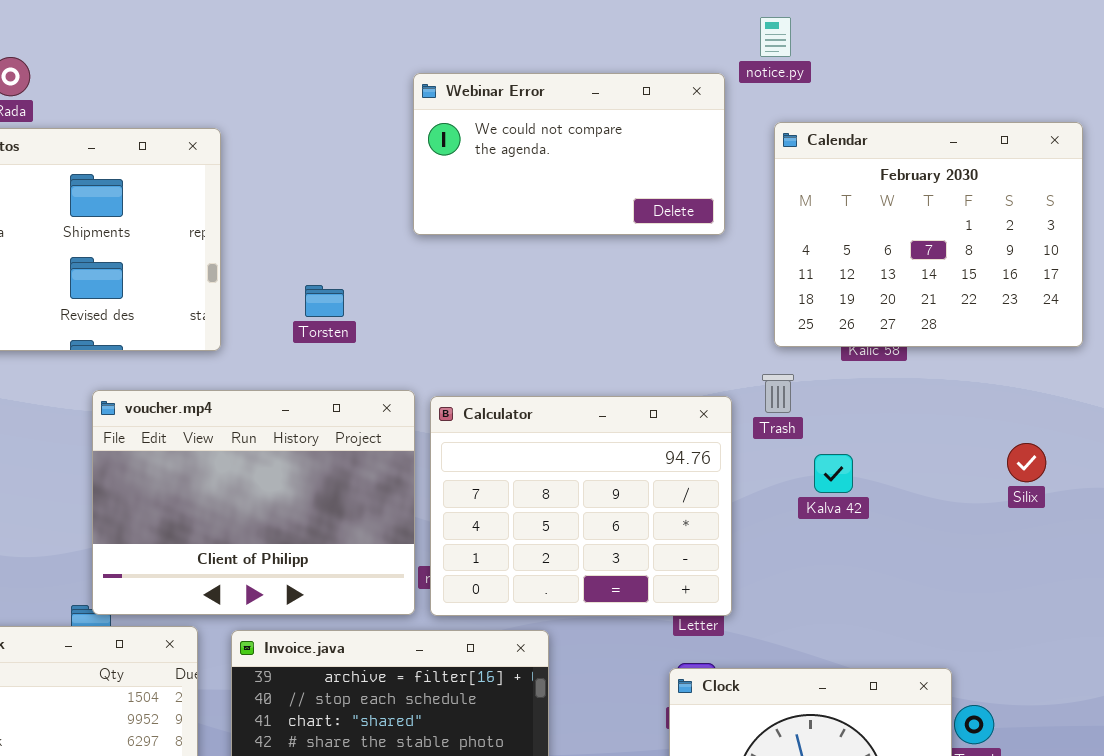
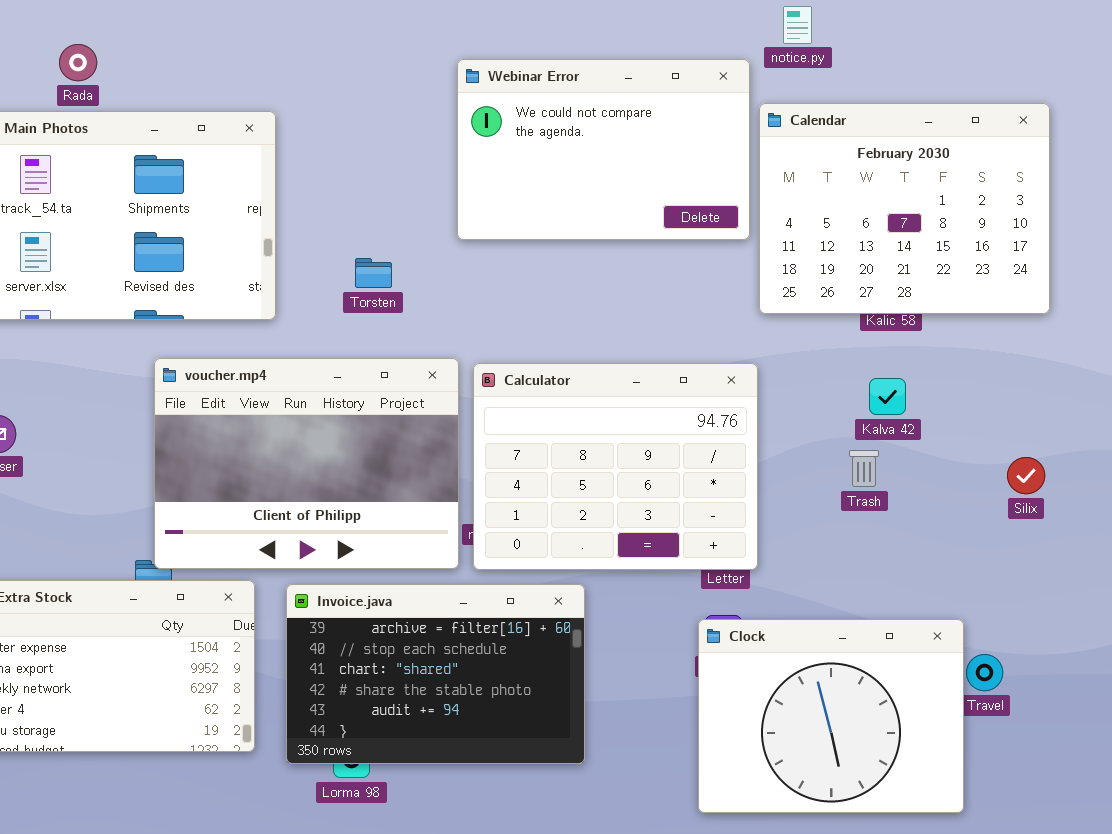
Webinar Error: [413,73,725,235] -> [457,59,750,240], resized
Calendar: [774,122,1083,347] -> [759,103,1050,314], moved
Trash: [762,374,794,413] -> [849,450,879,487], moved
Silix: [1007,443,1046,482] -> [1007,457,1045,494], moved
Kalva 42: [814,454,853,493] -> [869,378,906,415], moved

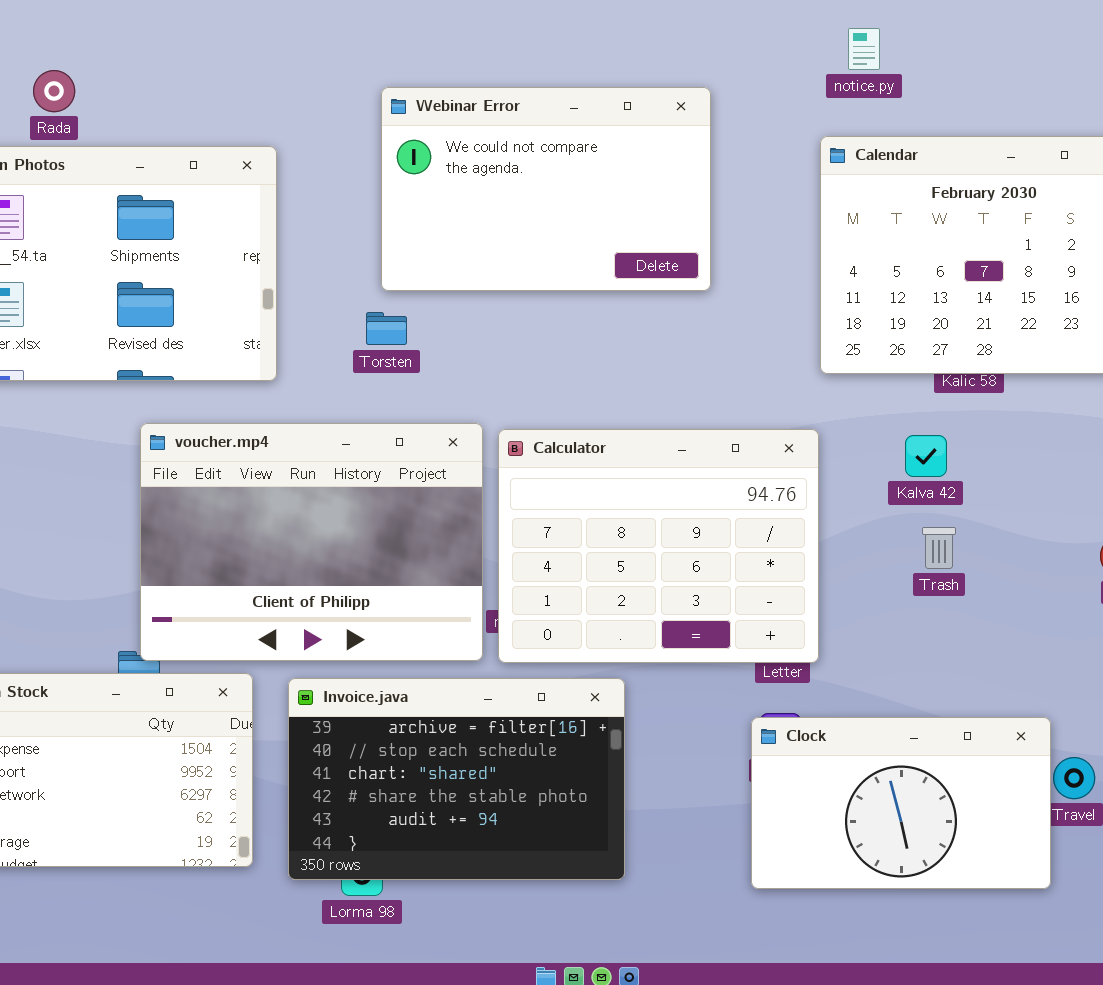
Webinar Error: [457,59,750,240] -> [381,87,711,291], moved
Kalva 42: [869,378,906,415] -> [905,435,947,477], moved
Clock: [698,619,964,813] -> [751,717,1051,889], resized

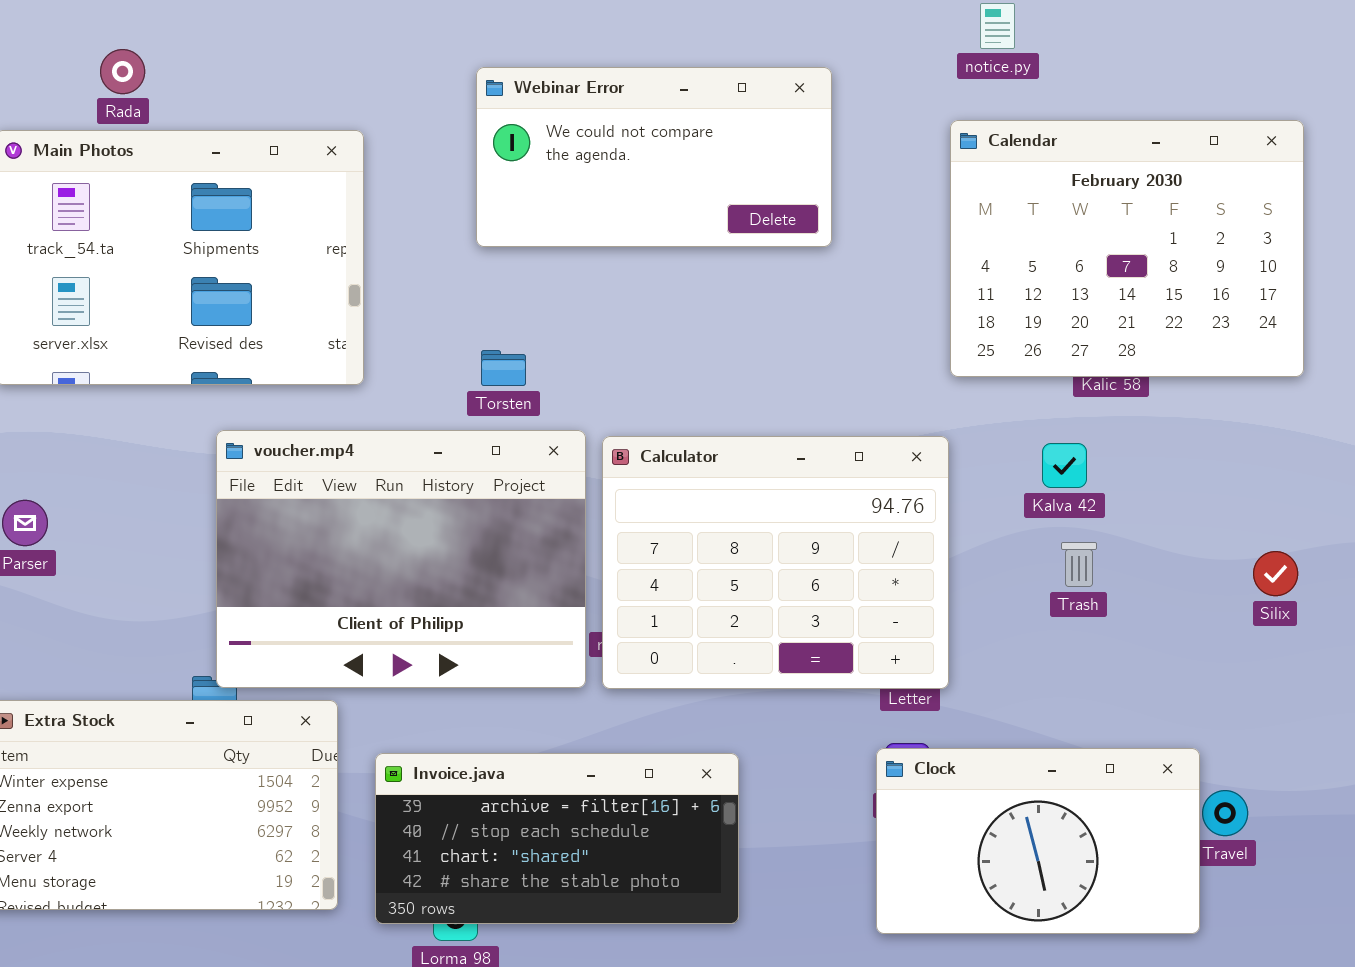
Webinar Error: [381,87,711,291] -> [476,67,832,247], resized
Torsten: [366,312,407,345] -> [481,350,526,386], moved
Invoice.java: [288,678,625,880] -> [375,753,739,924], resized

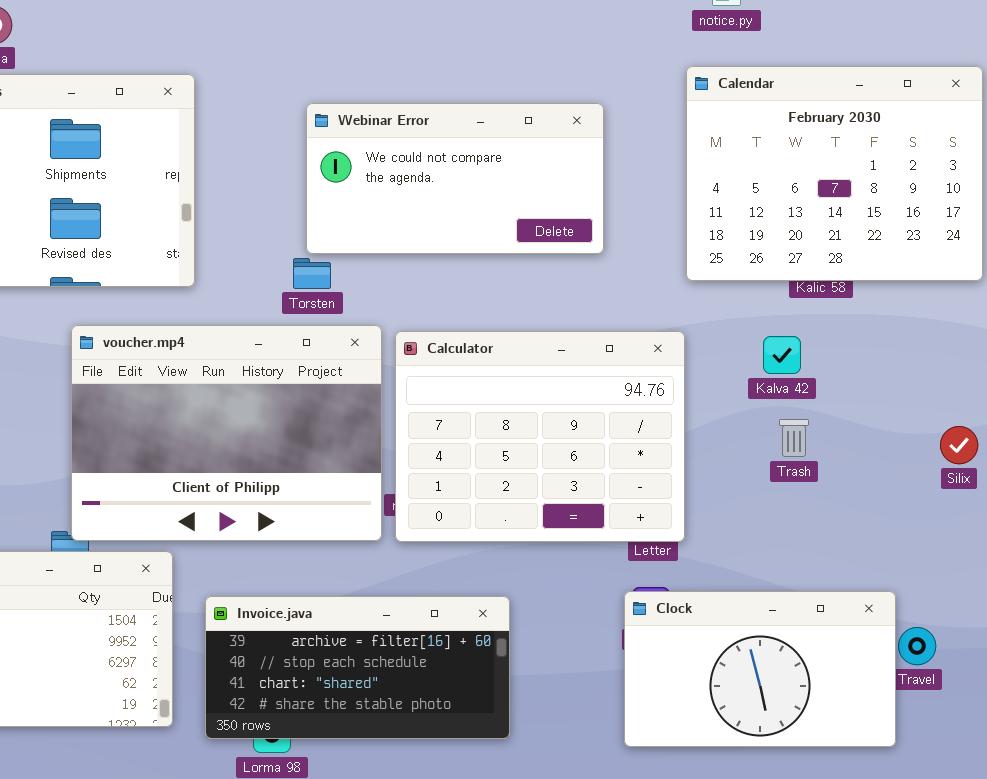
Webinar Error: [476,67,832,247] -> [306,103,604,254], moved

